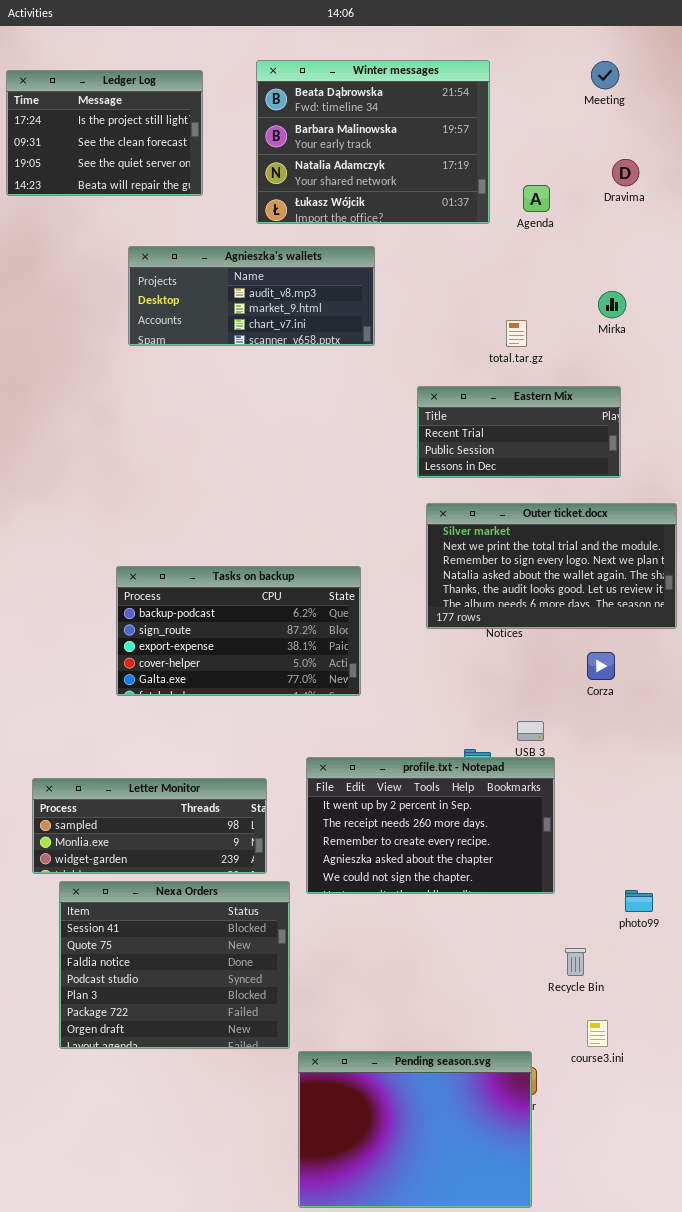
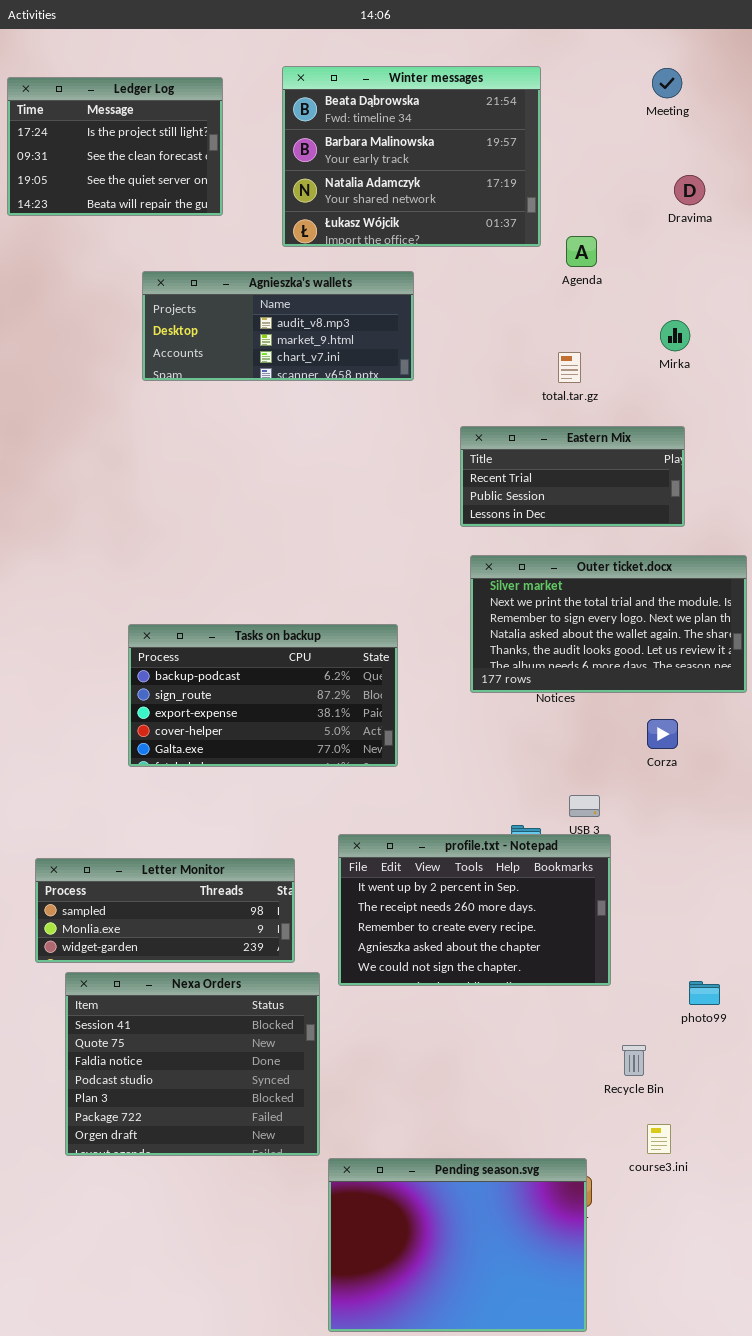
Agenda: [523,185,550,212] -> [566,236,597,267], moved

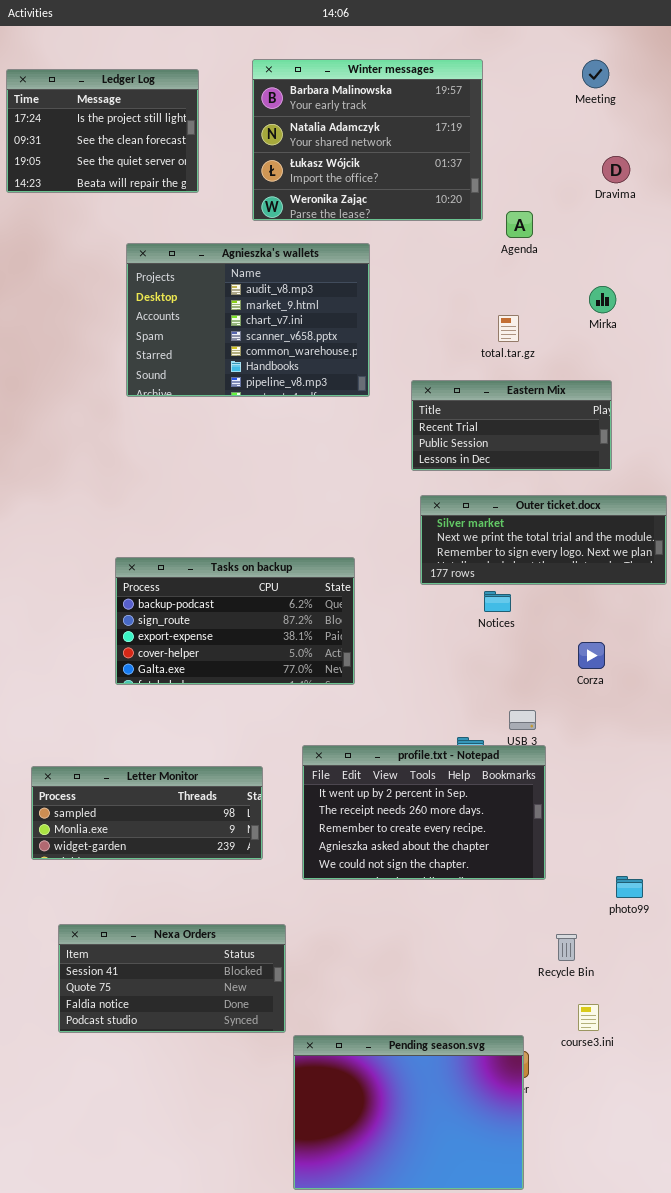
Winter messages: [282,66,541,247] -> [252,59,483,221], scrolled down 1 row
Agnieszka's wallets: [142,271,414,381] -> [126,243,370,397], resized
Outer ticket.docx: [470,555,747,693] -> [420,495,667,585], resized
Nexa Orders: [65,972,320,1156] -> [58,924,286,1033], resized

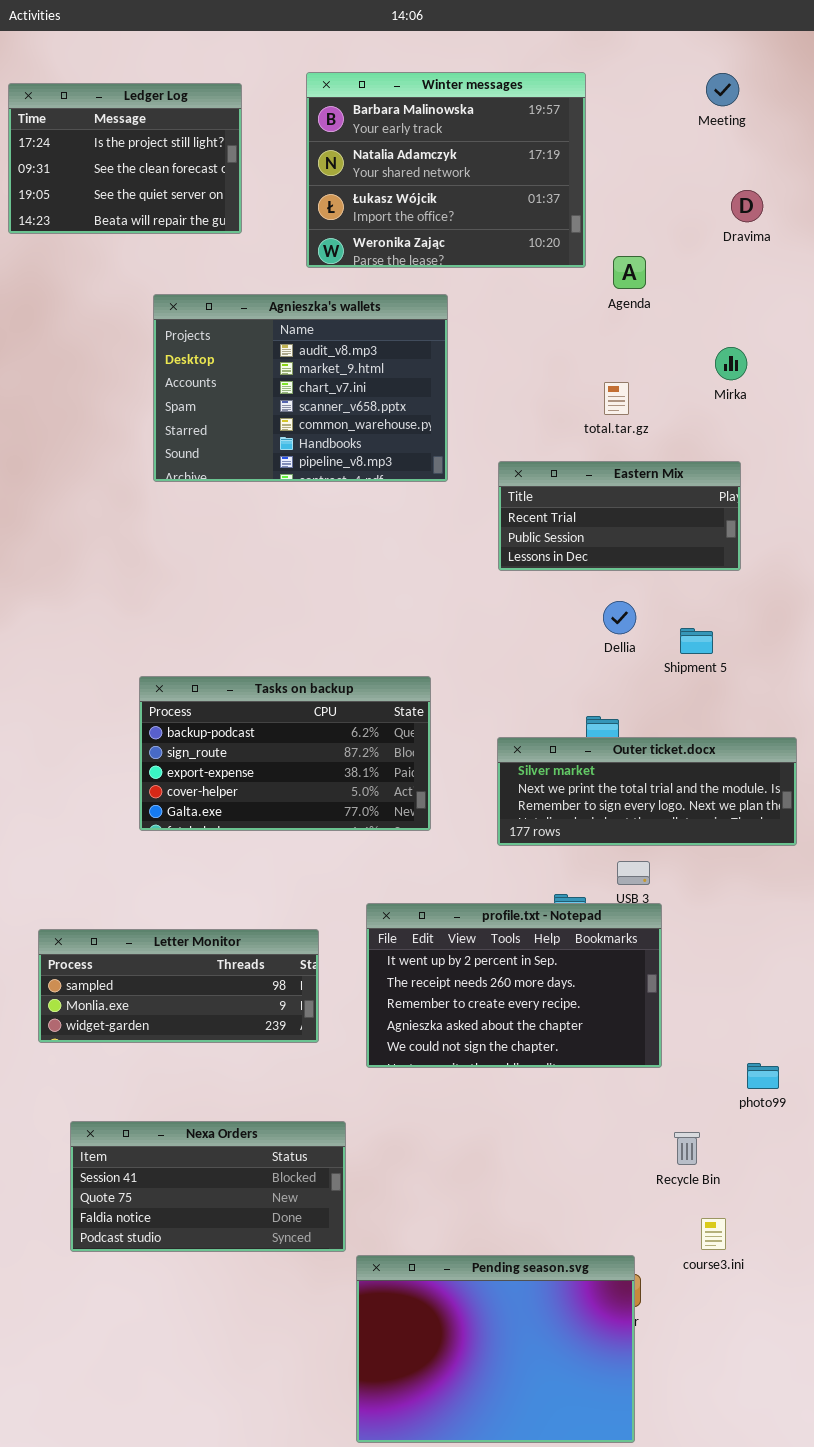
Outer ticket.docx: [420,495,667,585] -> [497,737,797,846], moved

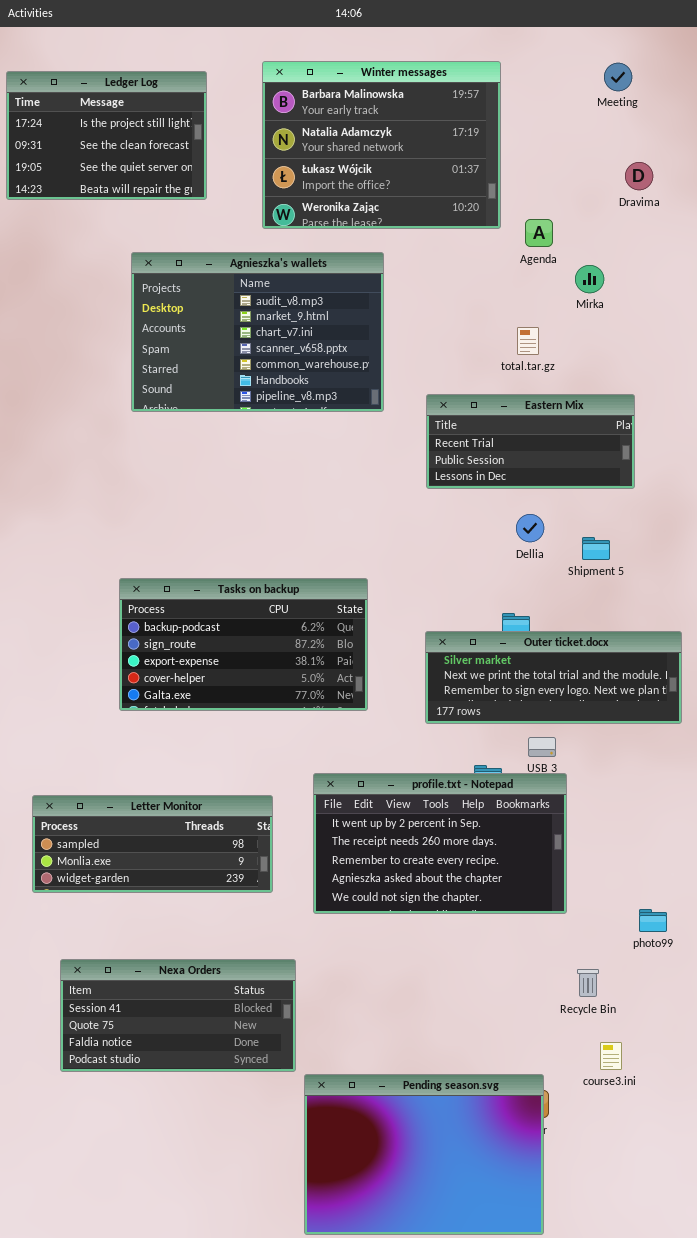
Mirka: [715,347,747,380] -> [575,265,604,293], moved

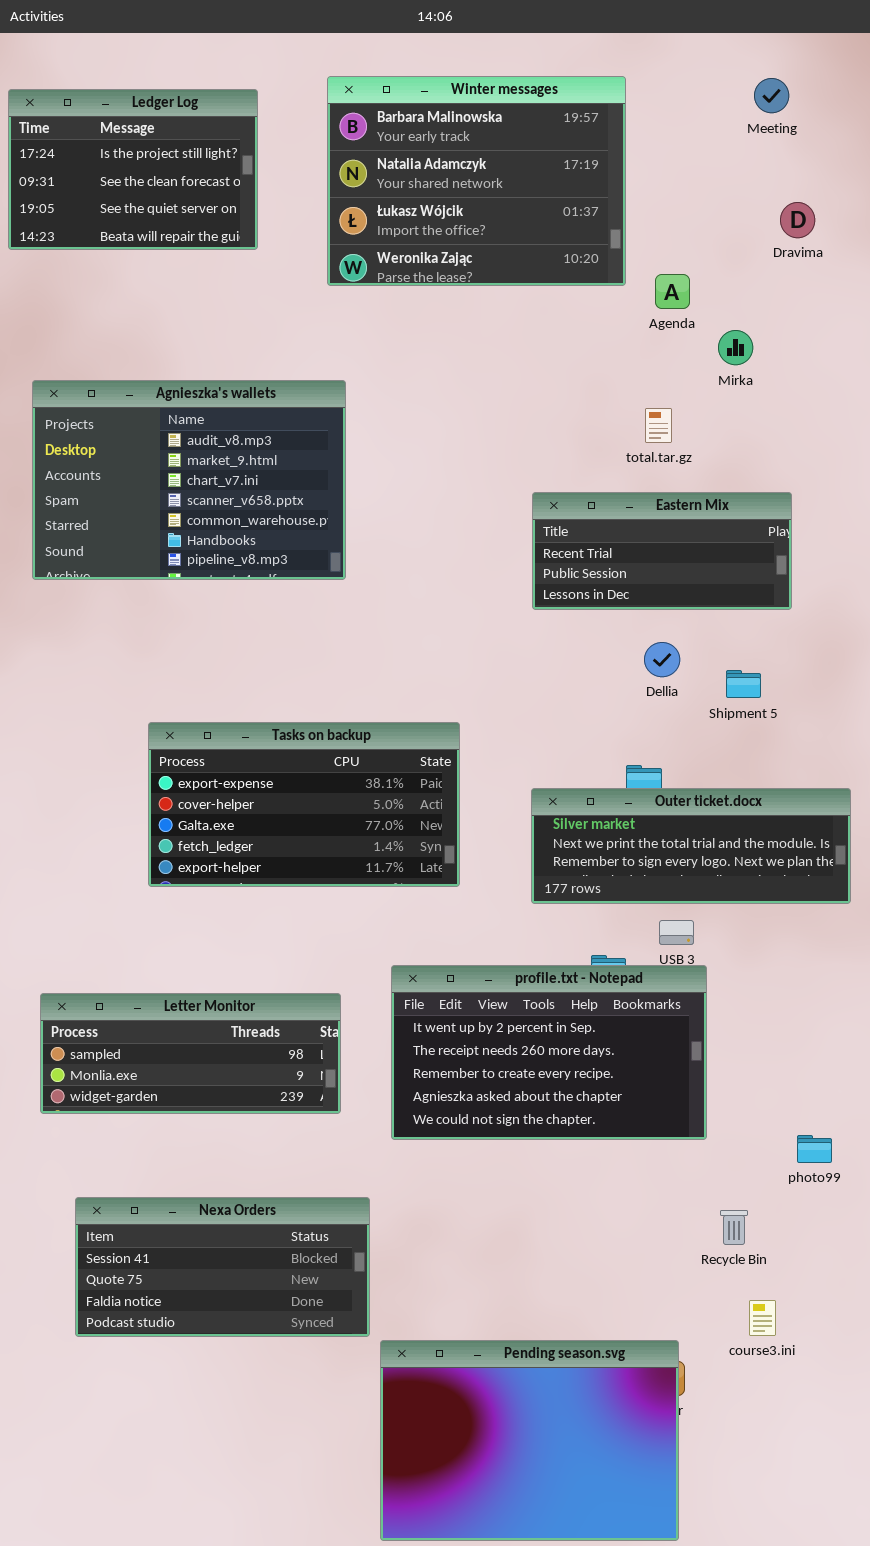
Agnieszka's wallets: [131,252,384,412] -> [32,380,346,580], moved
Tasks on backup: [119,578,368,711] -> [148,722,460,887], scrolled down 2 rows

